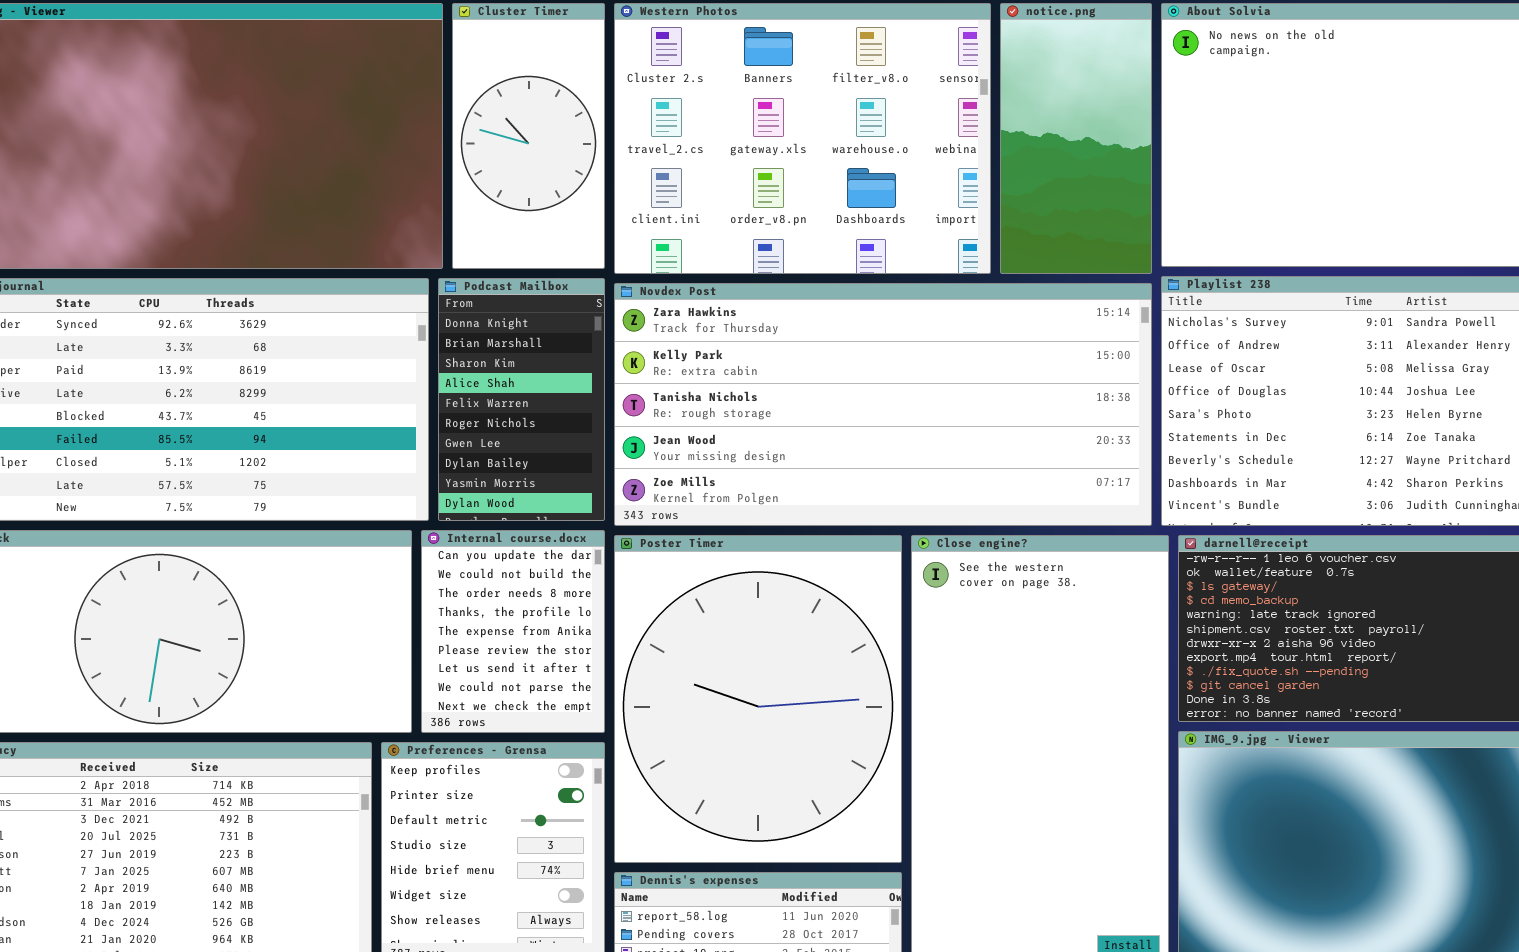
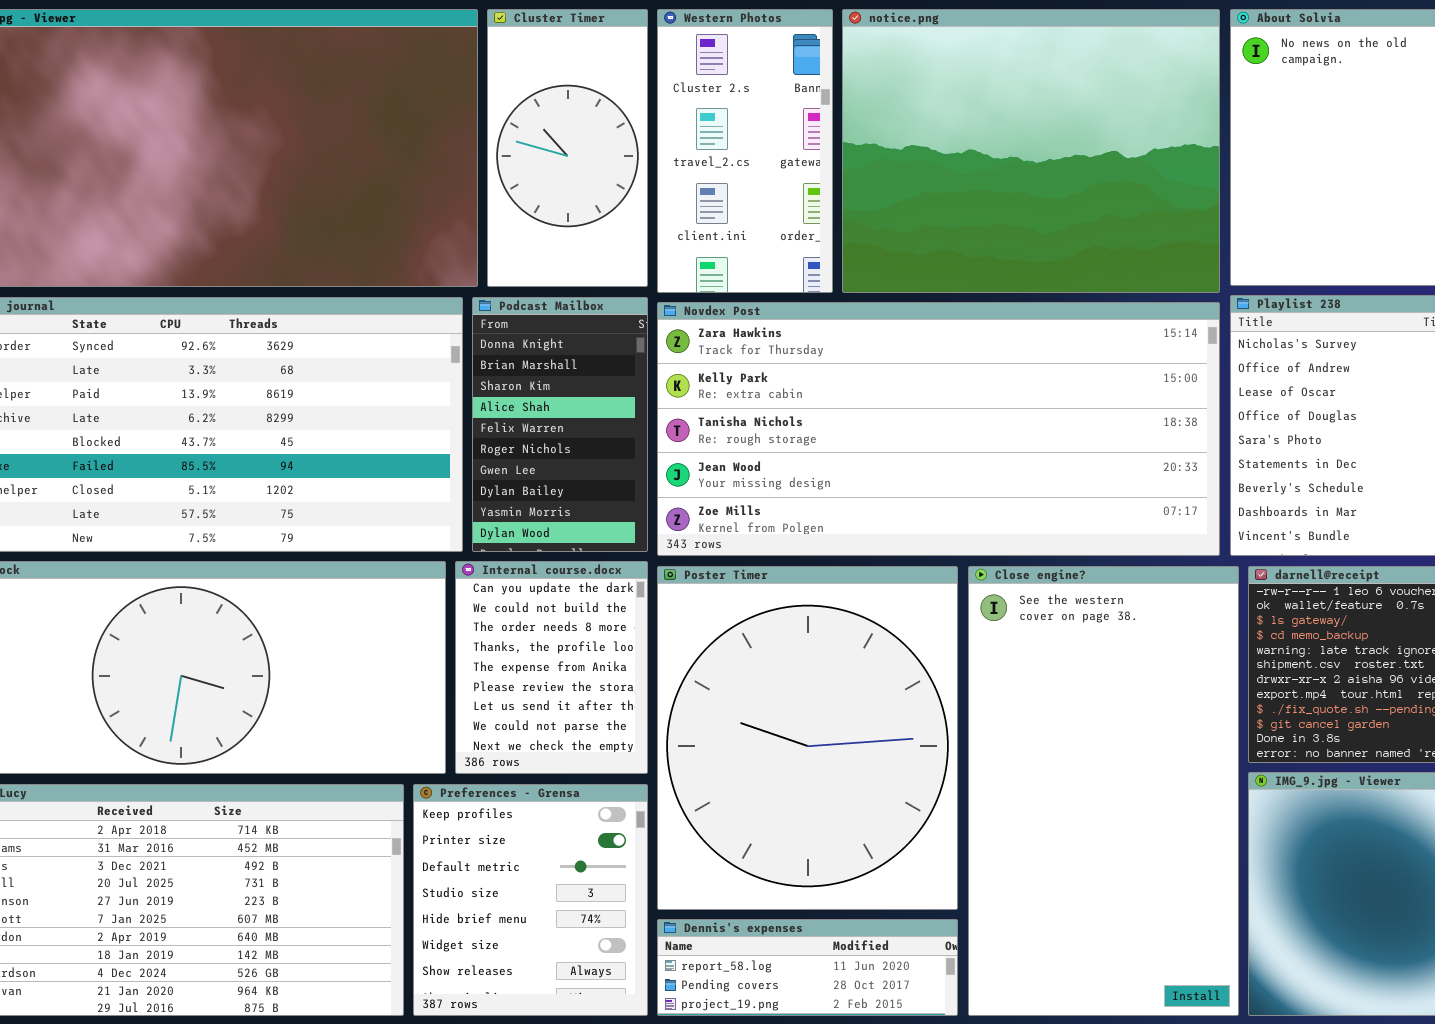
Western Photos: [614,3,991,274] -> [657,9,833,293], resized
notice.png: [1000,3,1152,274] -> [842,9,1220,293], resized

